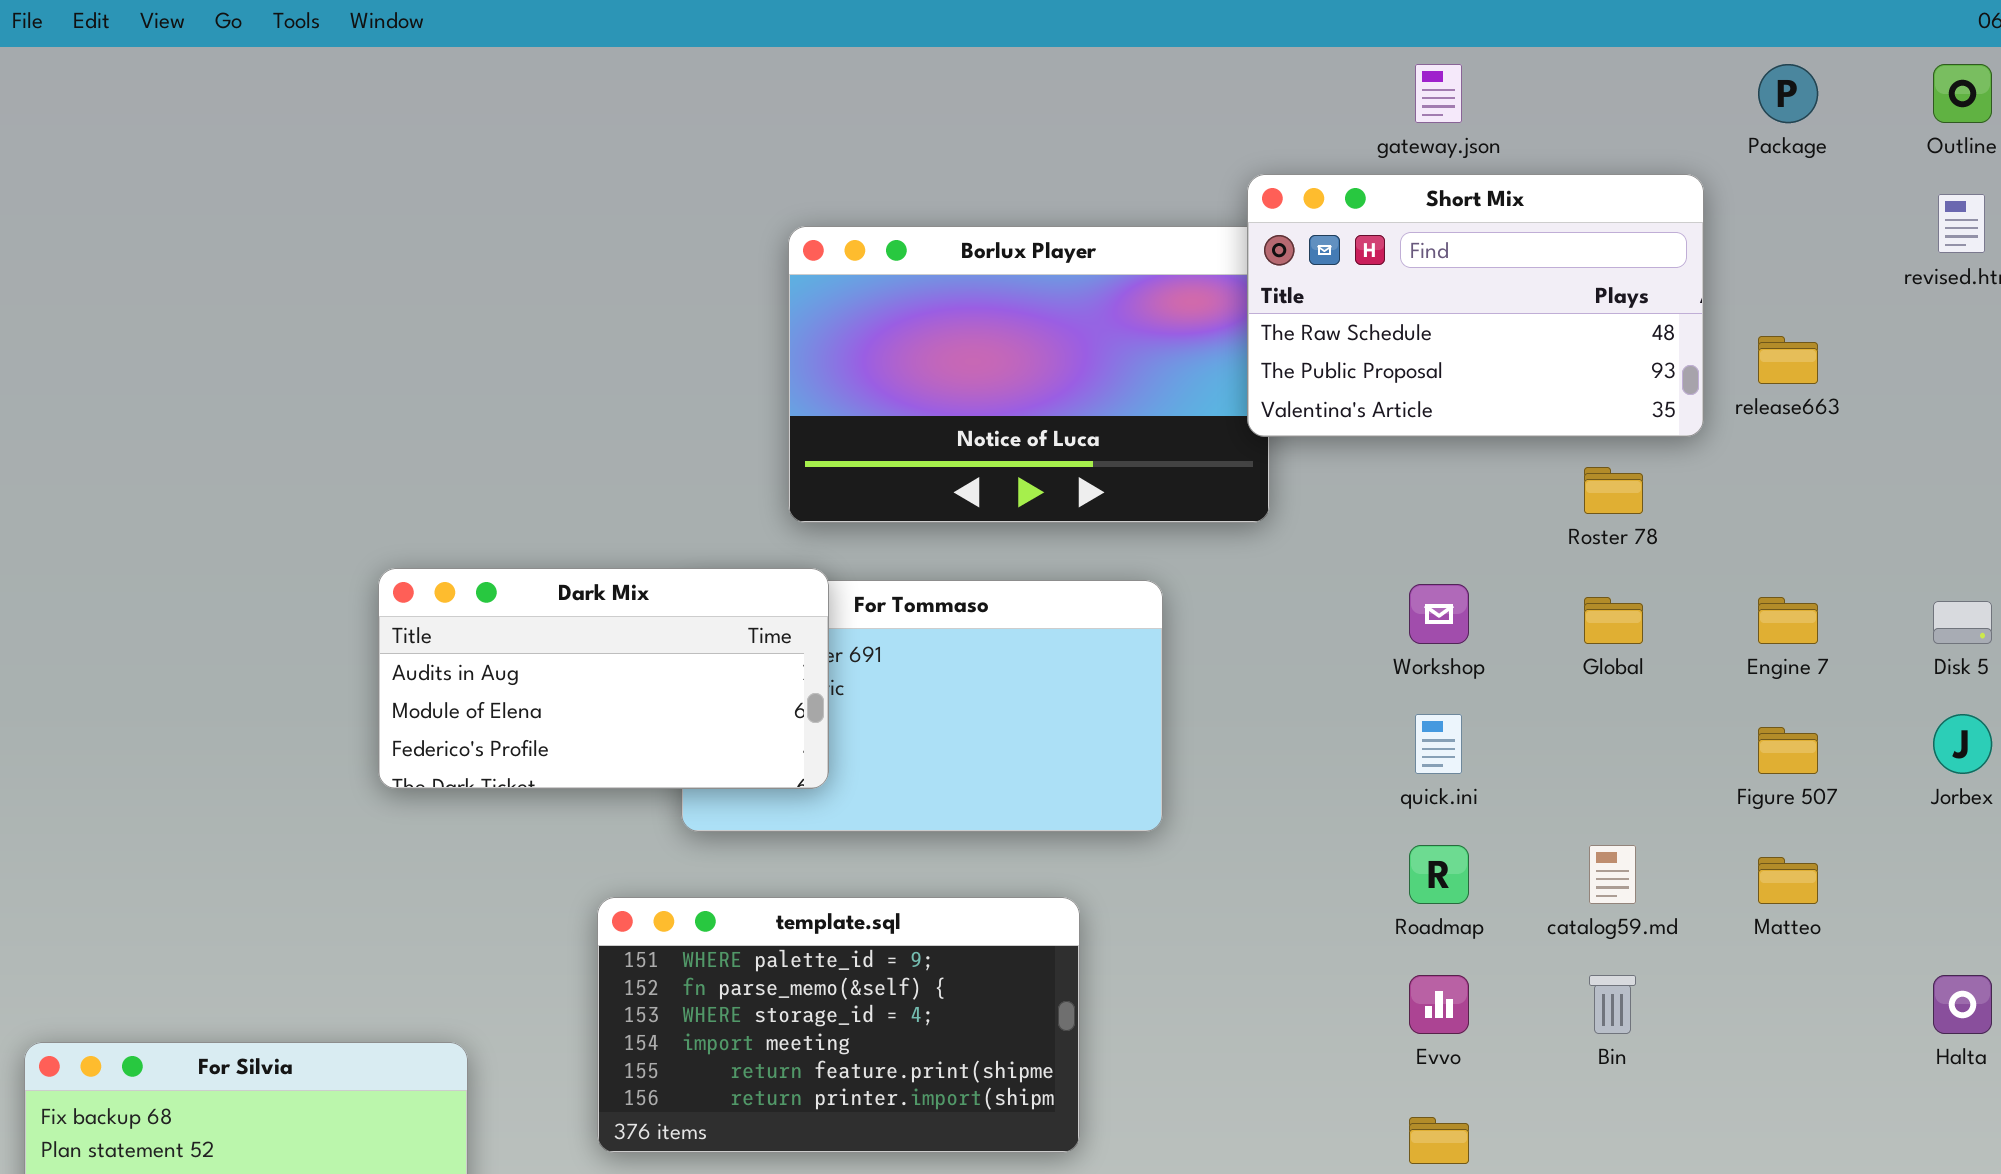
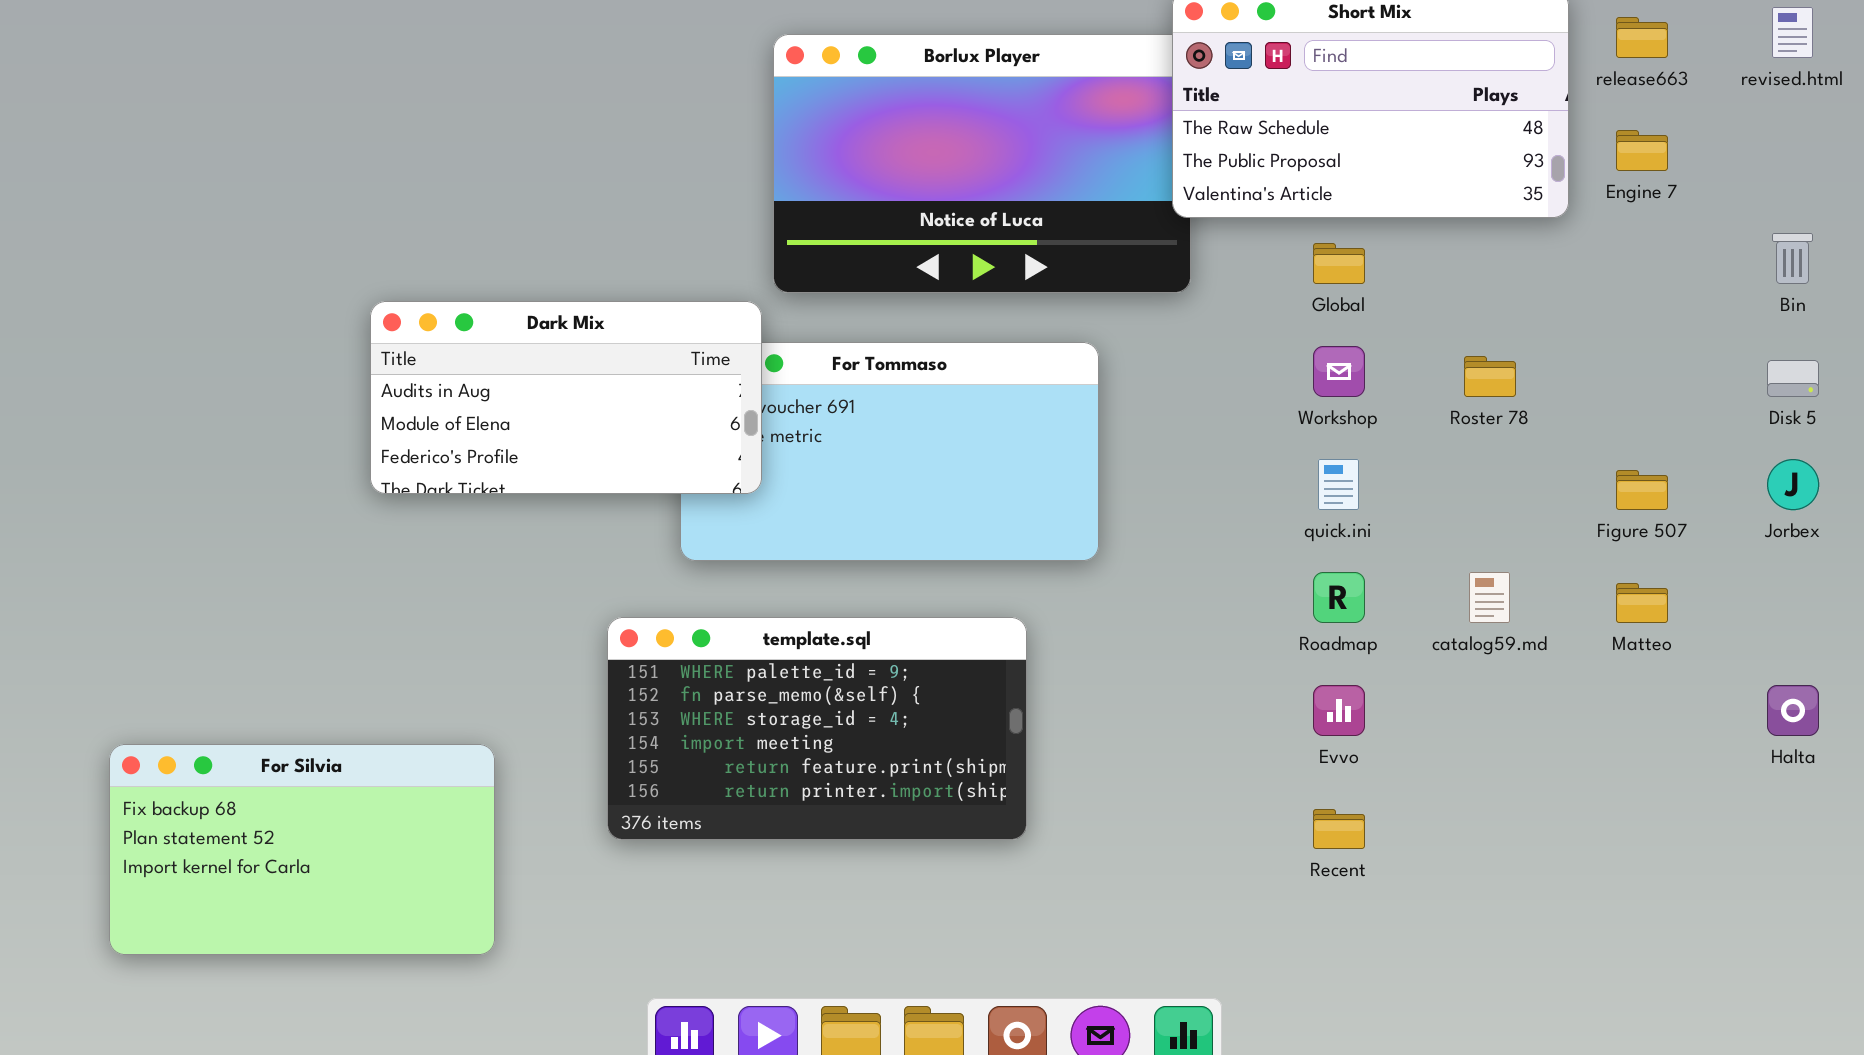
release663: [1758,336,1818,384] -> [1616,17,1668,58], moved
Roster 78: [1584,467,1643,514] -> [1464,356,1516,397], moved
Dark Mix: [378,568,829,789] -> [370,301,762,494], moved
Global: [1584,597,1643,644] -> [1313,243,1365,284], moved
Engine 7: [1758,597,1818,644] -> [1616,130,1668,171], moved
Bin: [1589,975,1636,1034] -> [1772,233,1813,284], moved

